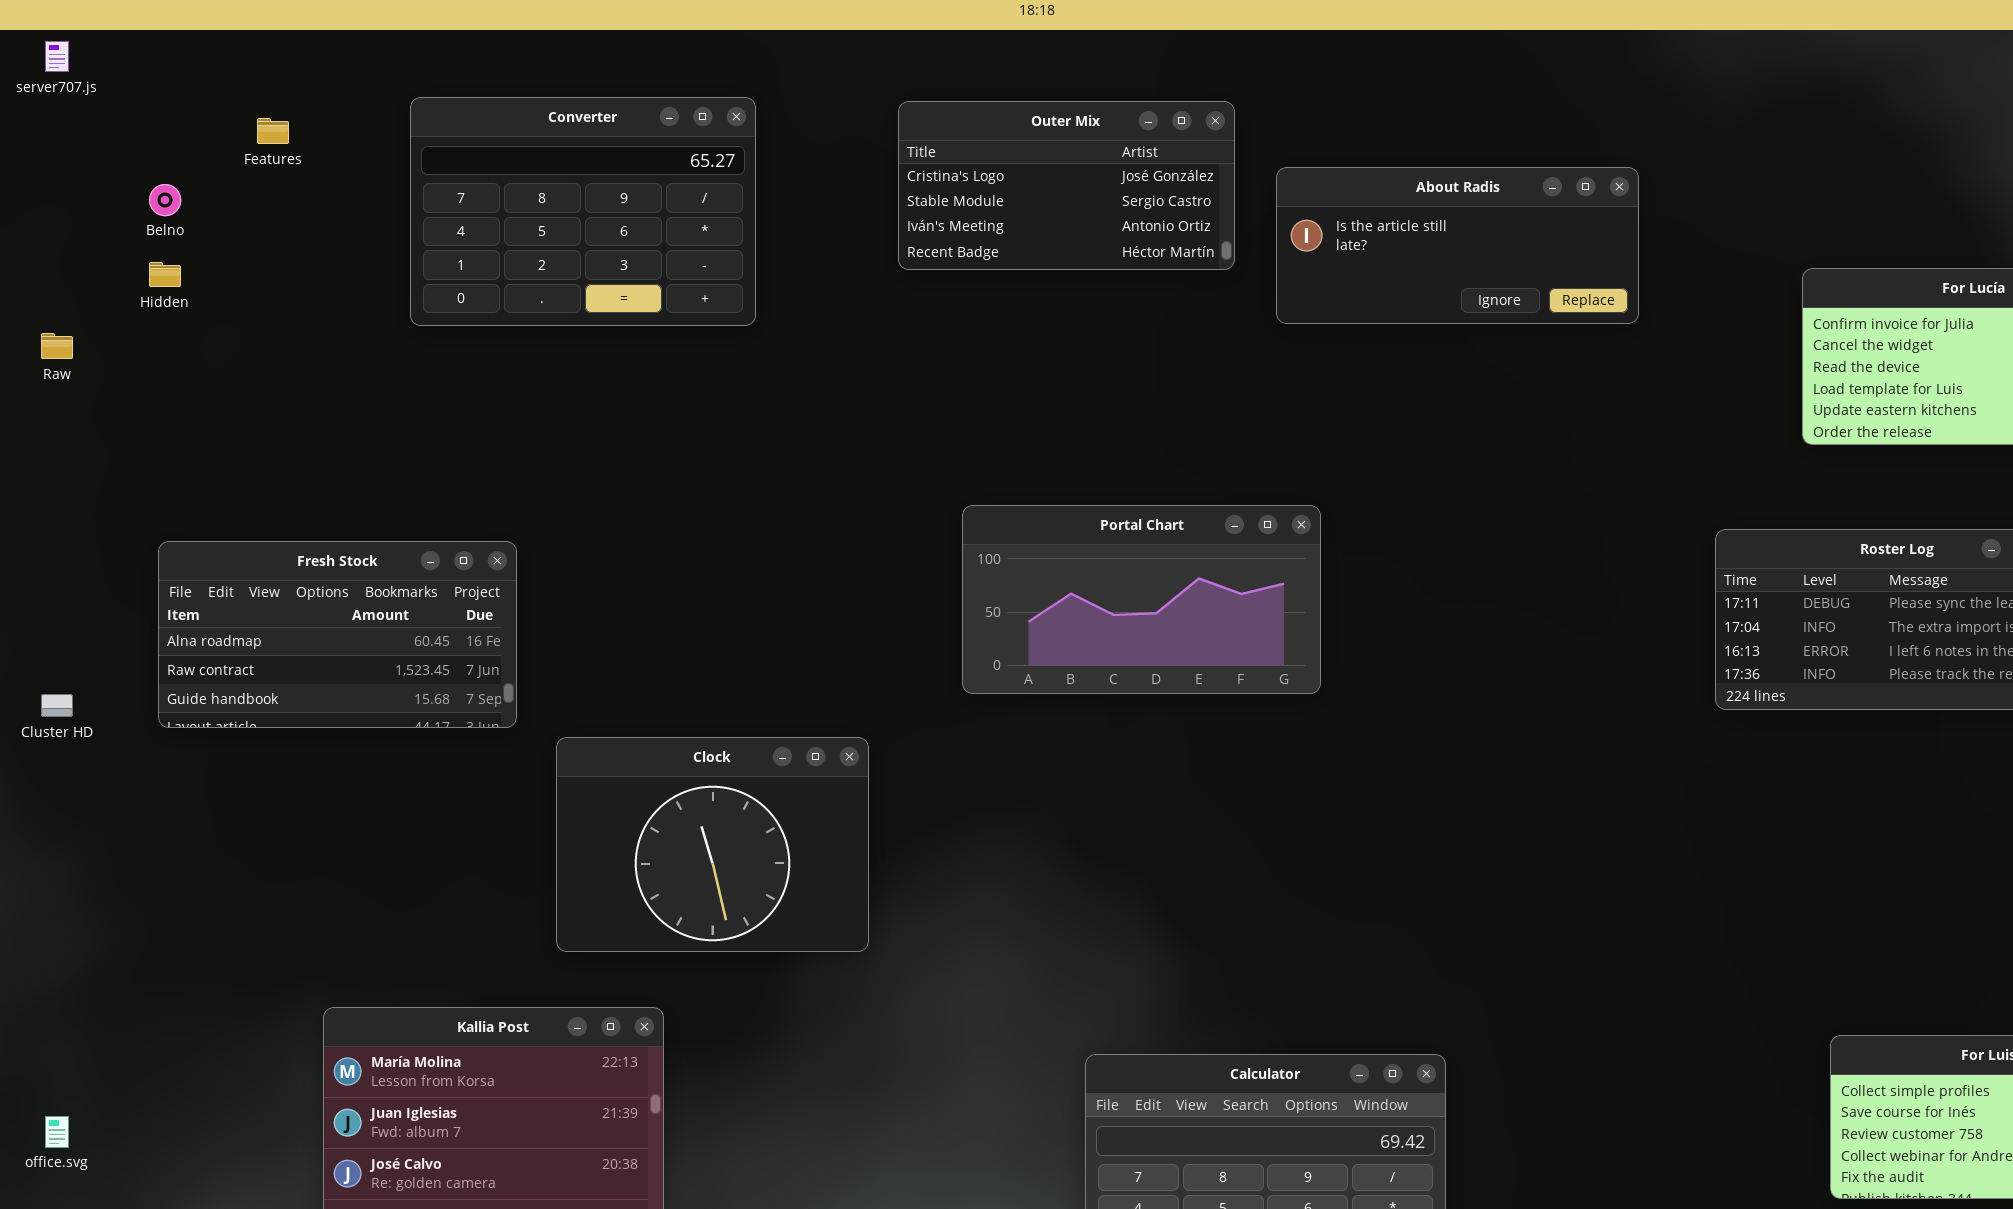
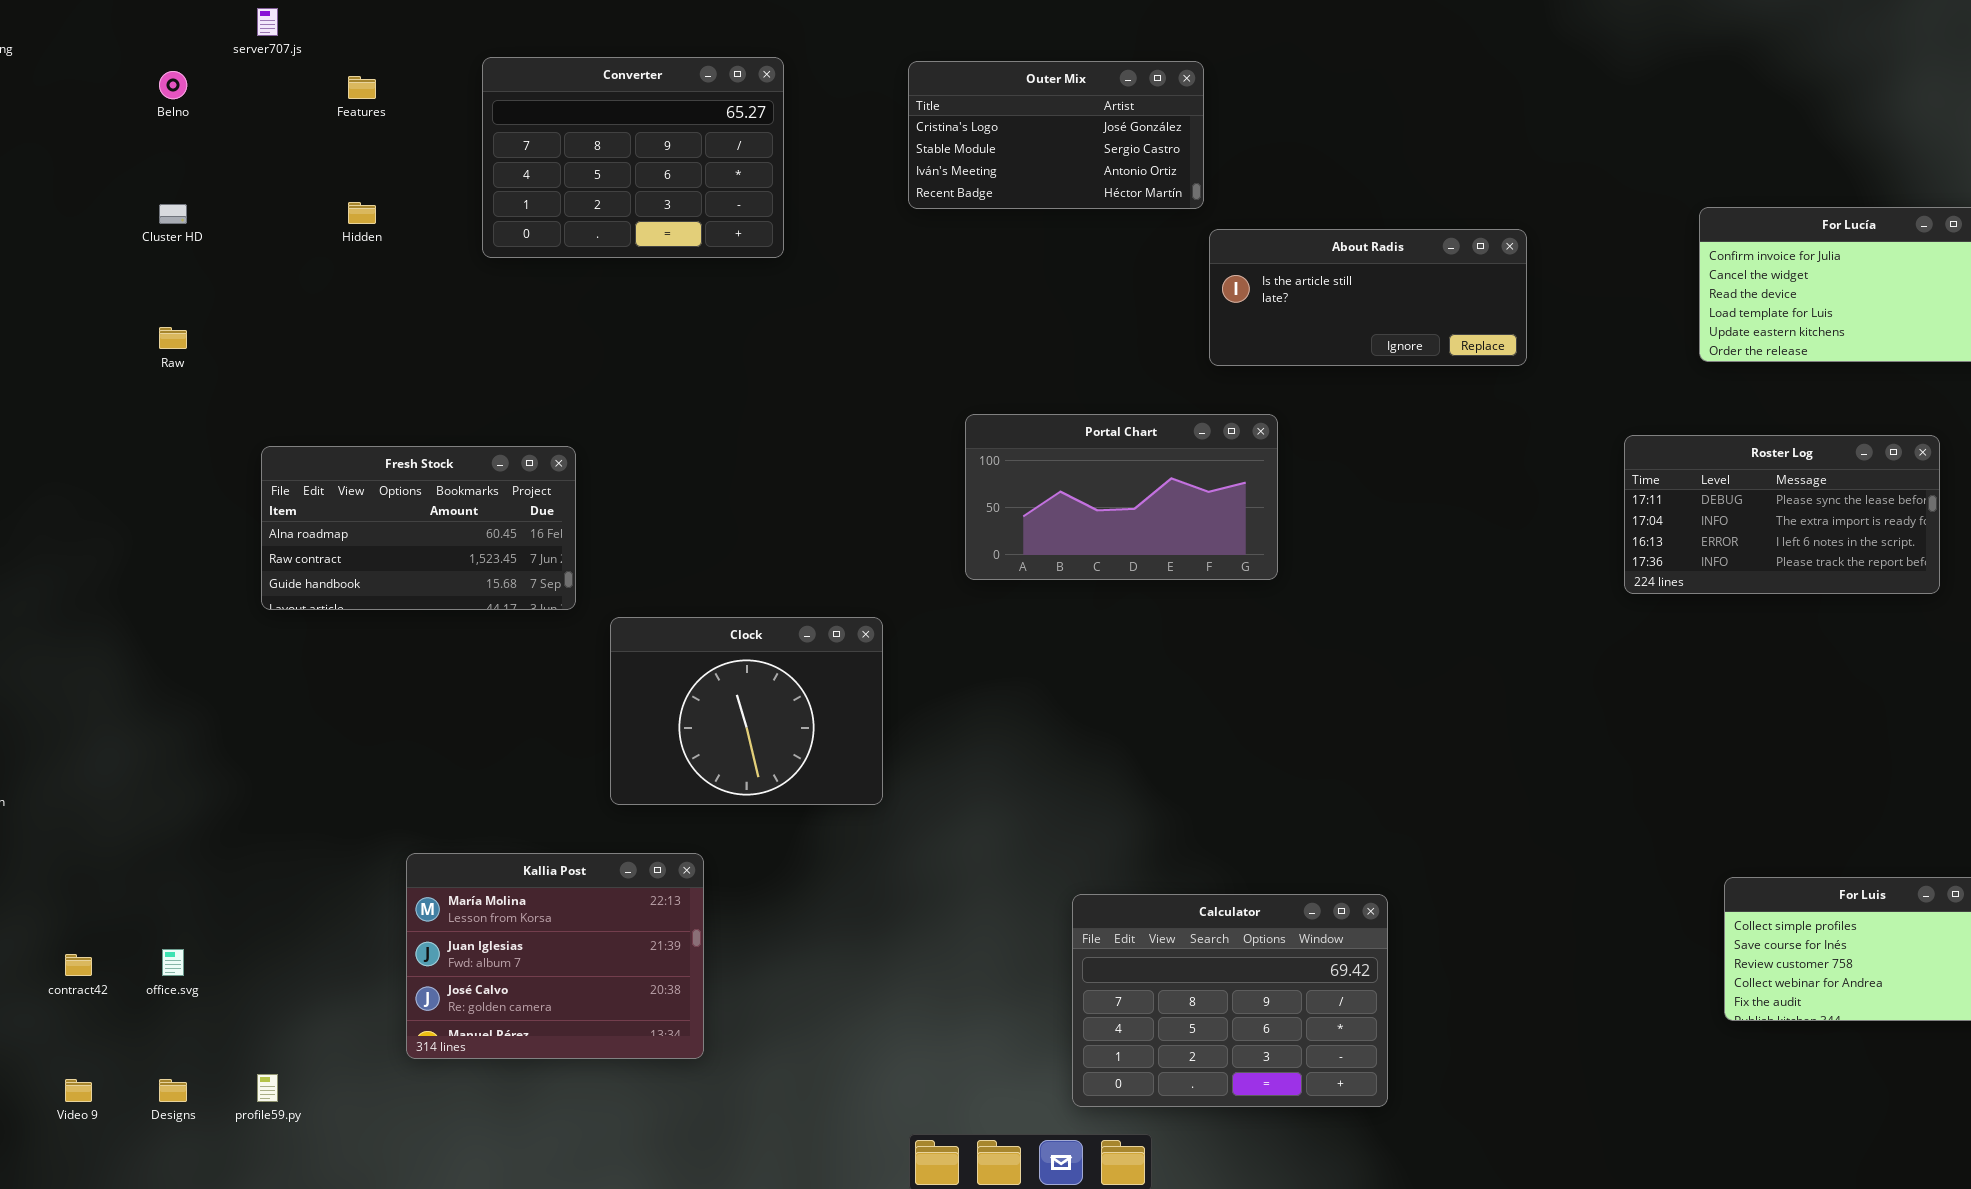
server707.js: [45,41,69,72] -> [257,8,278,36], moved
About Radis: [1276,167,1639,324] -> [1209,229,1527,366], moved
Belno: [149,184,181,216] -> [159,71,187,99], moved
Hidden: [149,262,181,287] -> [348,202,376,224], moved
Raw: [41,333,73,359] -> [159,327,187,349], moved
Cluster HD: [41,694,73,717] -> [159,204,187,224], moved

